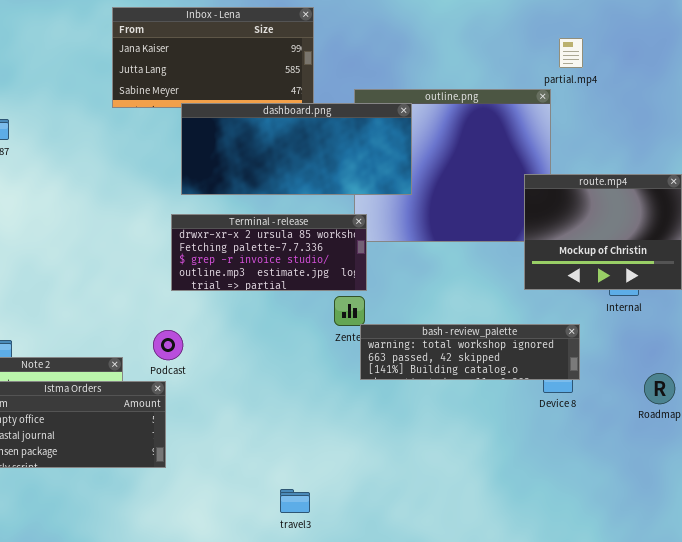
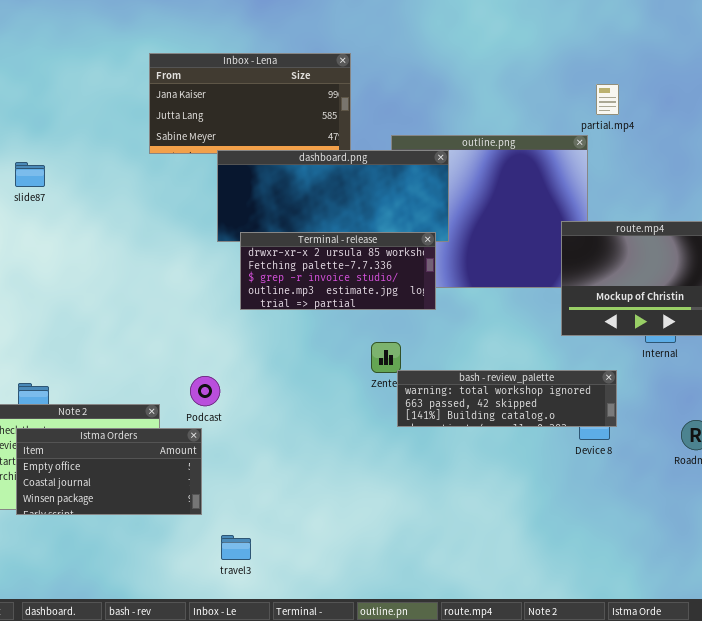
Terminal - release: [171,214,367,291] -> [240,232,436,310], moved
travel3: [280,489,310,513] -> [221,535,251,560], moved

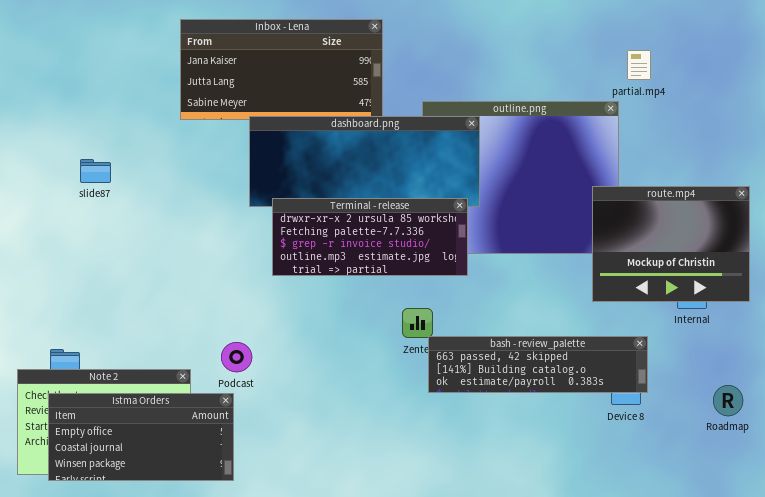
slide87: [15,162,45,187] -> [80,159,111,183], moved
bash - review_palette: [397,370,617,427] -> [428,336,648,393], scrolled down 1 row

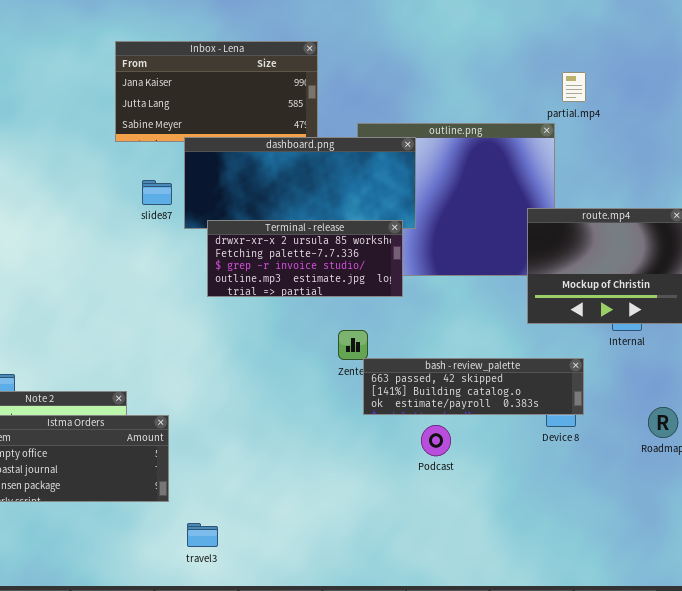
slide87: [80,159,111,183] -> [142,180,172,205], moved
Podcast: [221,342,252,372] -> [421,425,451,456], moved

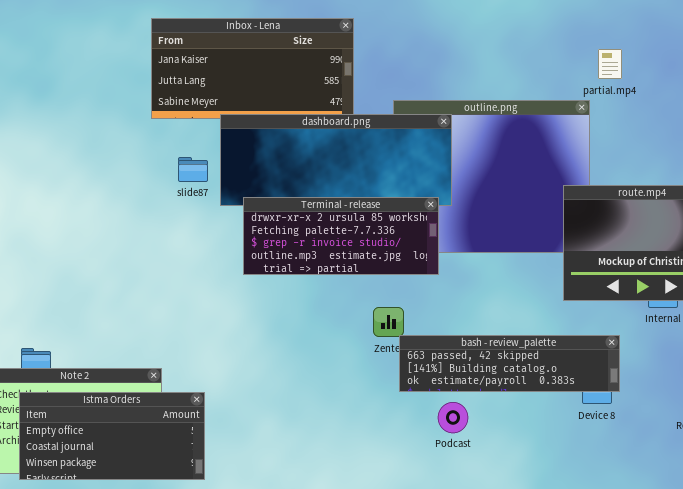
Podcast: [421,425,451,456] -> [438,402,468,433], moved

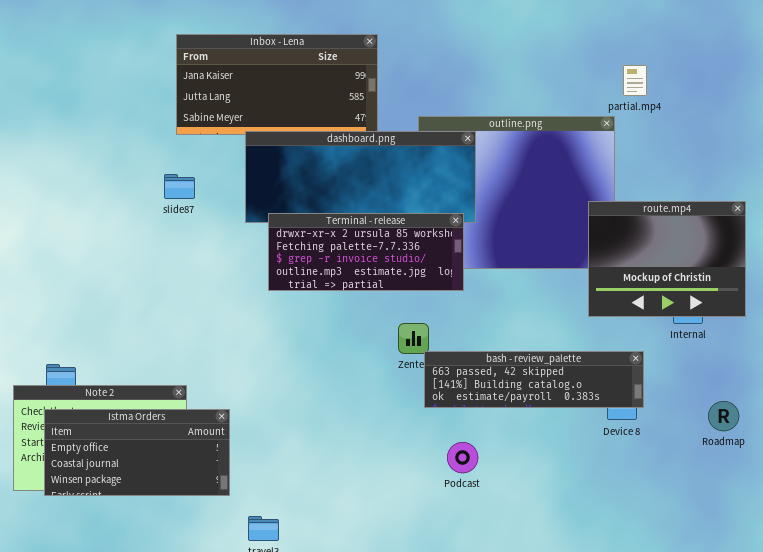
slide87: [178,157,208,182] -> [164,174,195,199], moved
Podcast: [438,402,468,433] -> [447,442,478,473], moved

